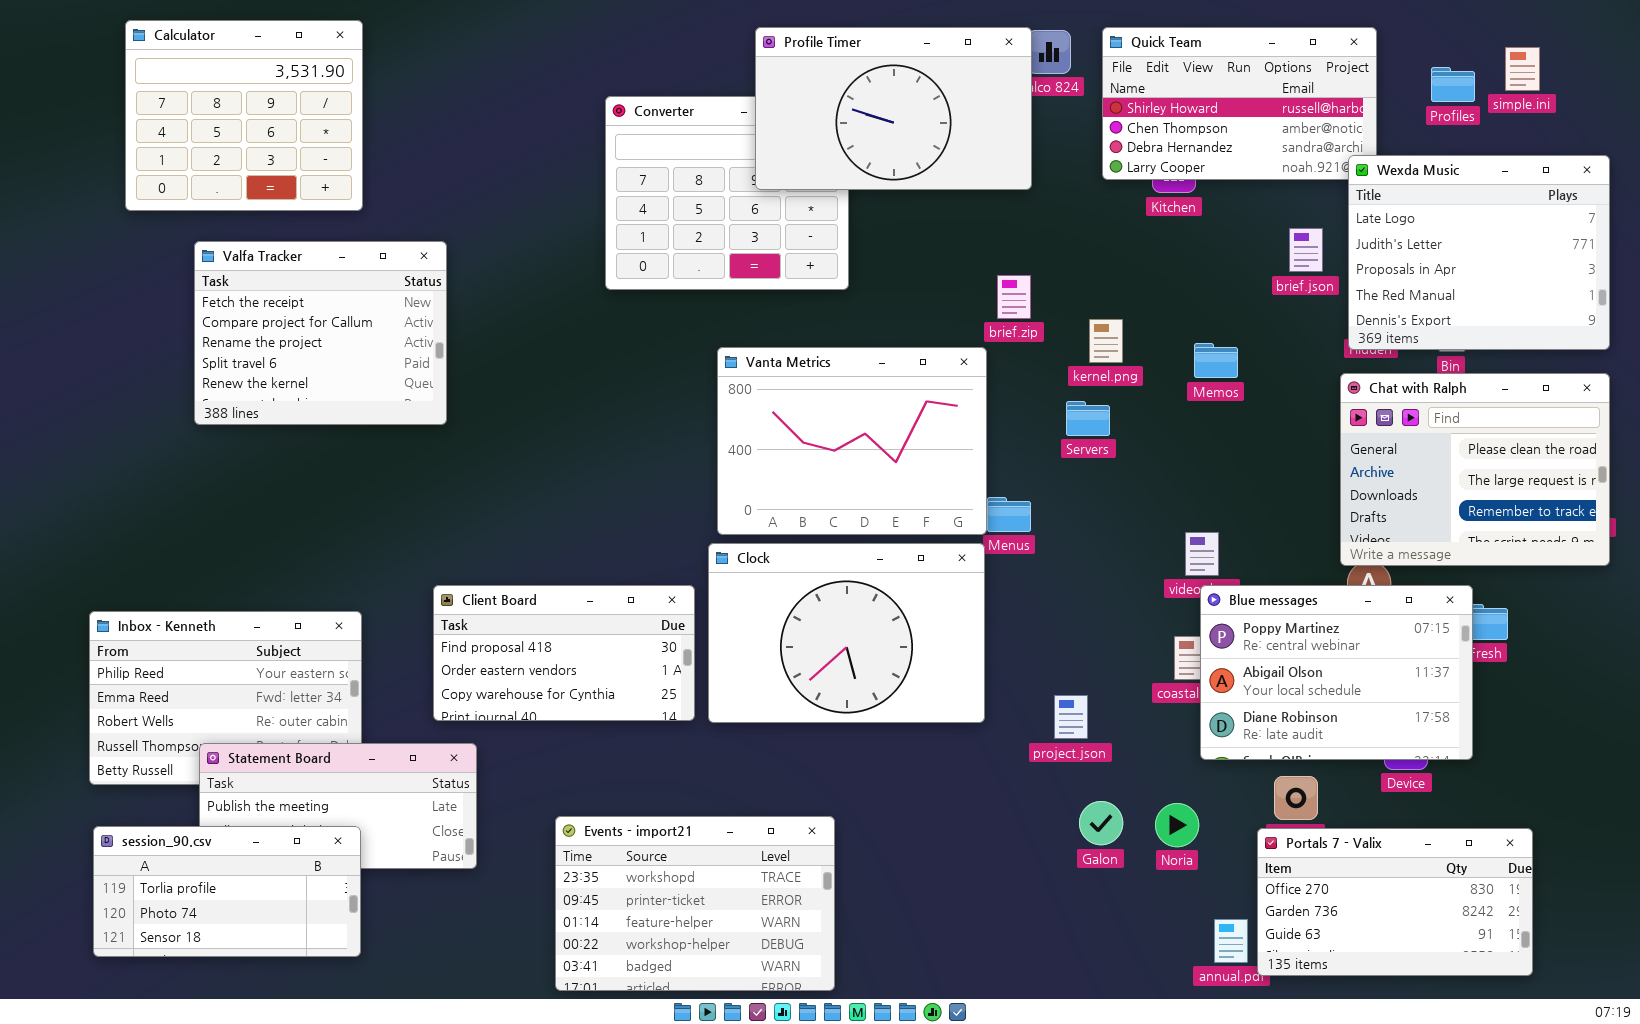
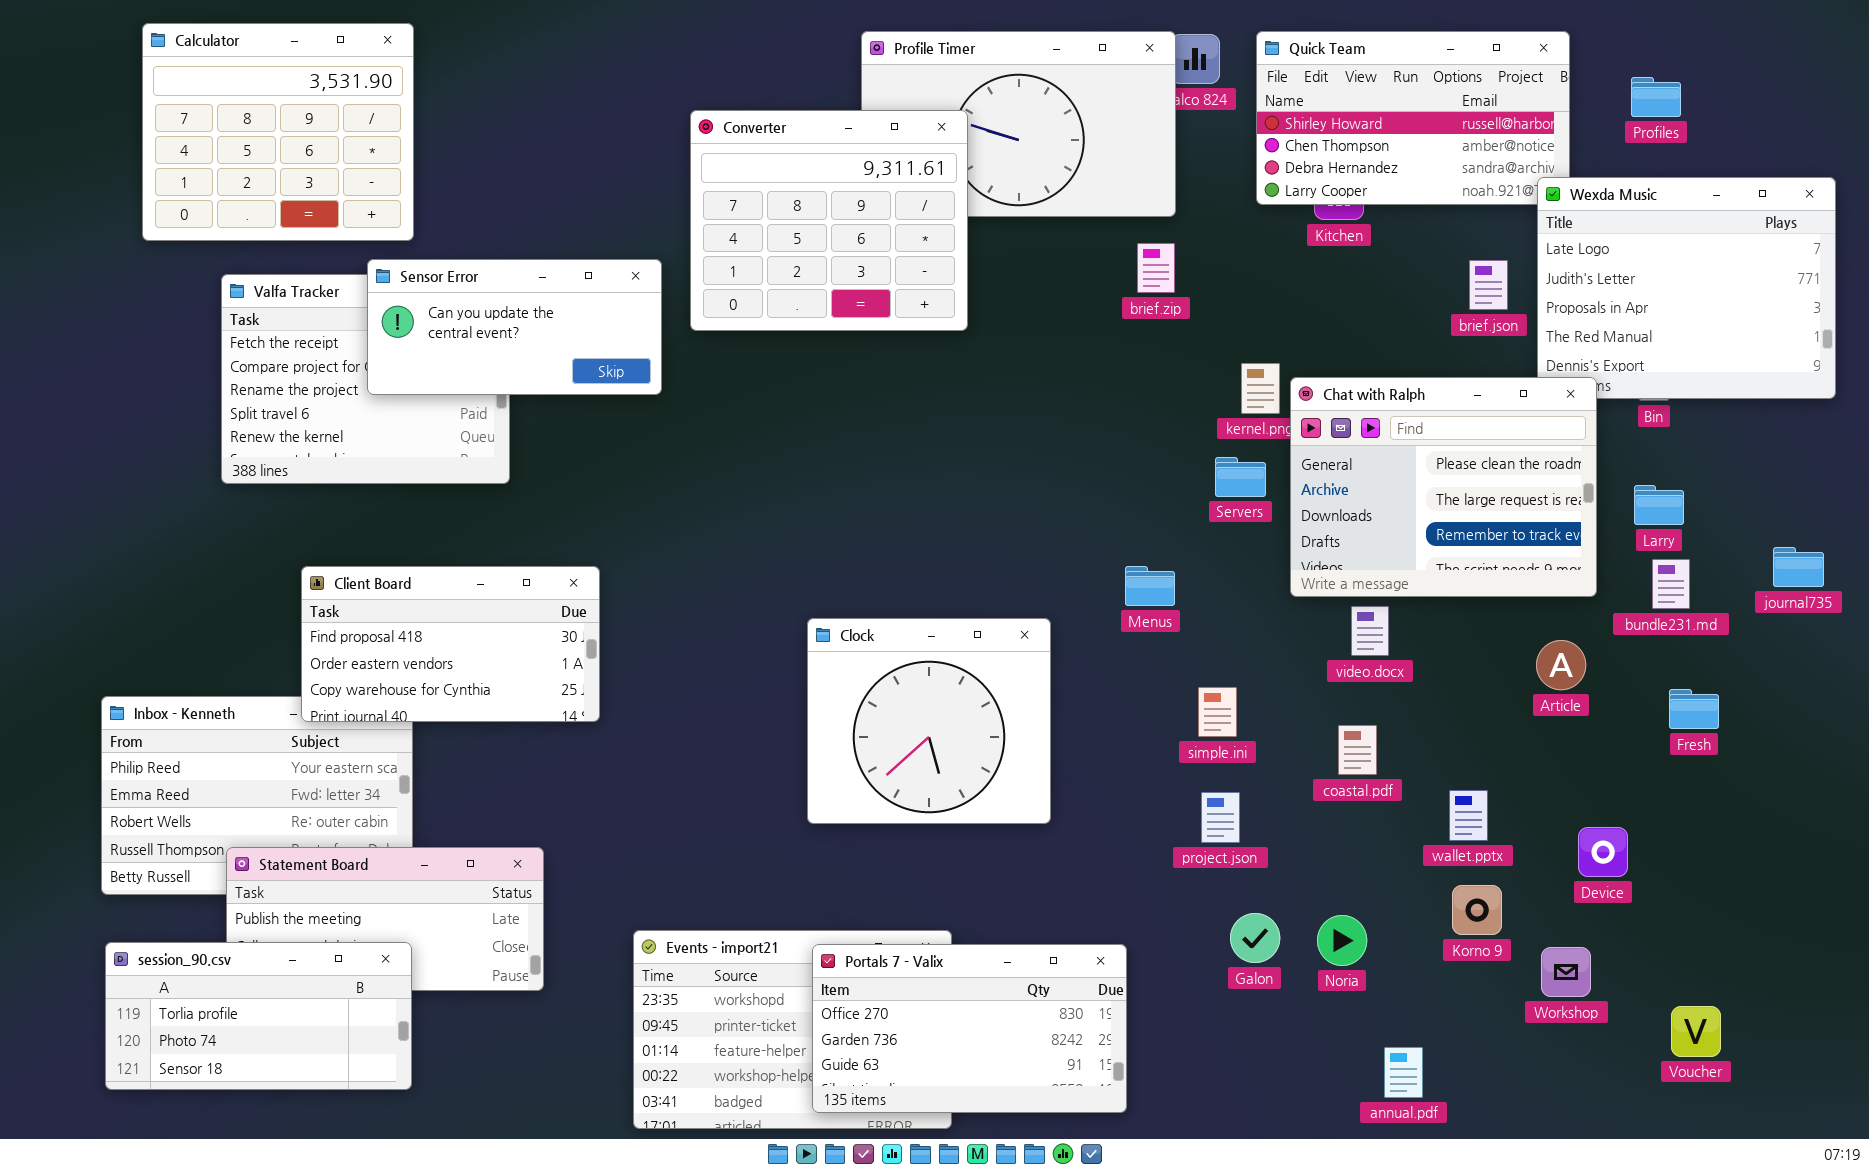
simple.ini: [1505,47,1540,91] -> [1198,687,1237,737], moved
Converter: [605,96,849,290] -> [690,110,968,331], raised
Sensor Error: none -> [367,259,662,395], opened
brief.zip: [997,275,1031,319] -> [1137,243,1175,293], moved
Vanta Metrics: [717,347,987,535] -> none, closed
Chat with Ralph: [1340,373,1610,566] -> [1290,377,1597,597], moved
Clock: [708,543,985,723] -> [807,618,1051,824], resized
Client Board: [433,585,695,721] -> [301,566,600,722], moved
Blue messages: [1200,585,1473,760] -> none, closed
Portals 7 - Valix: [1257,828,1533,976] -> [812,944,1127,1113], moved

